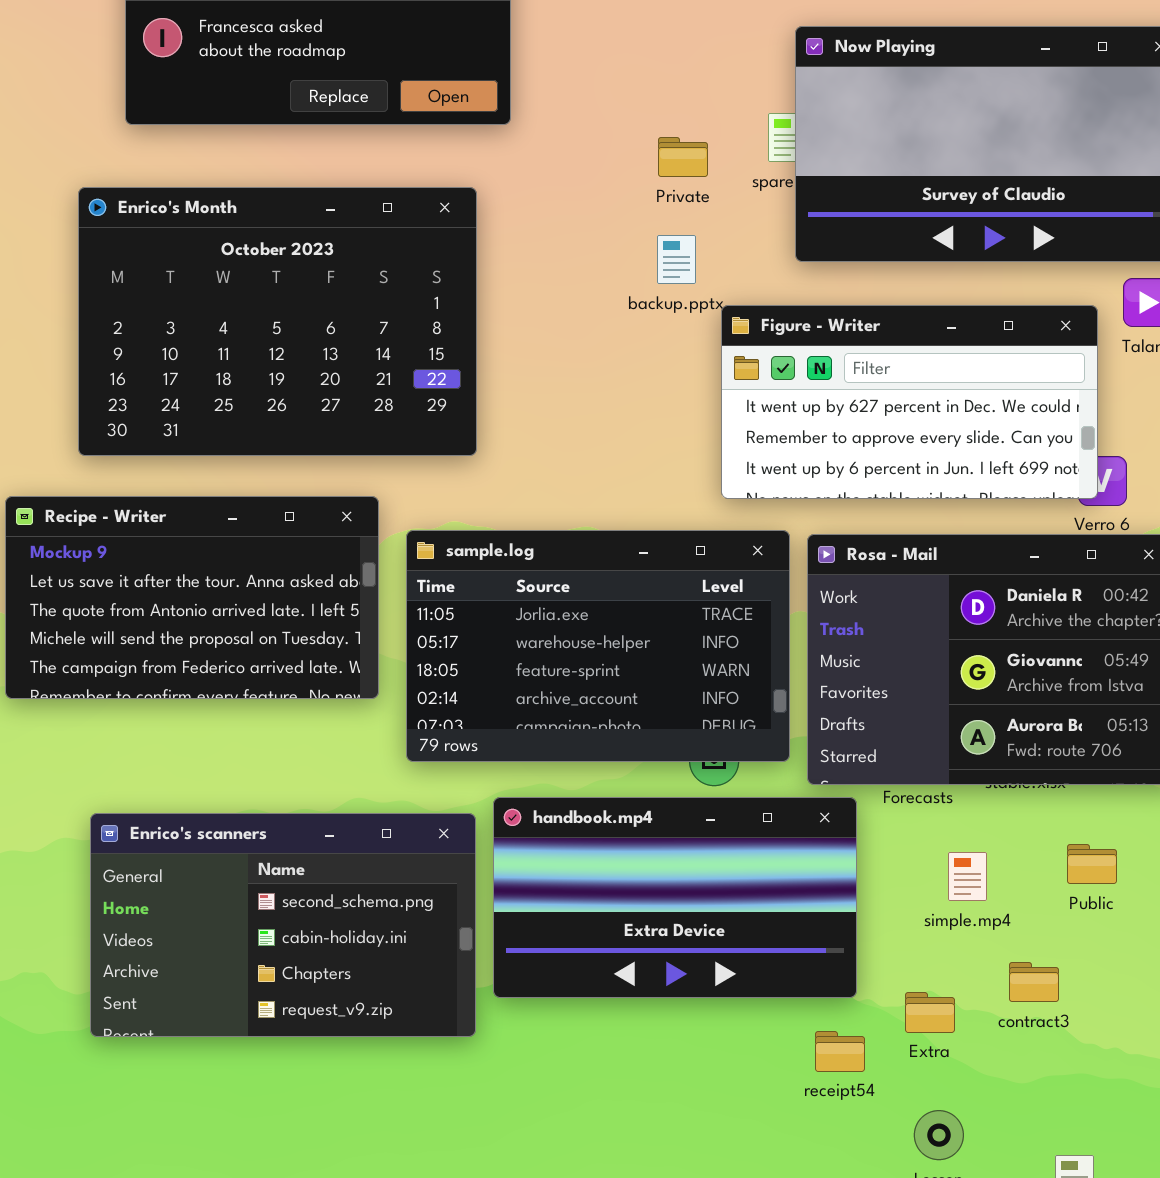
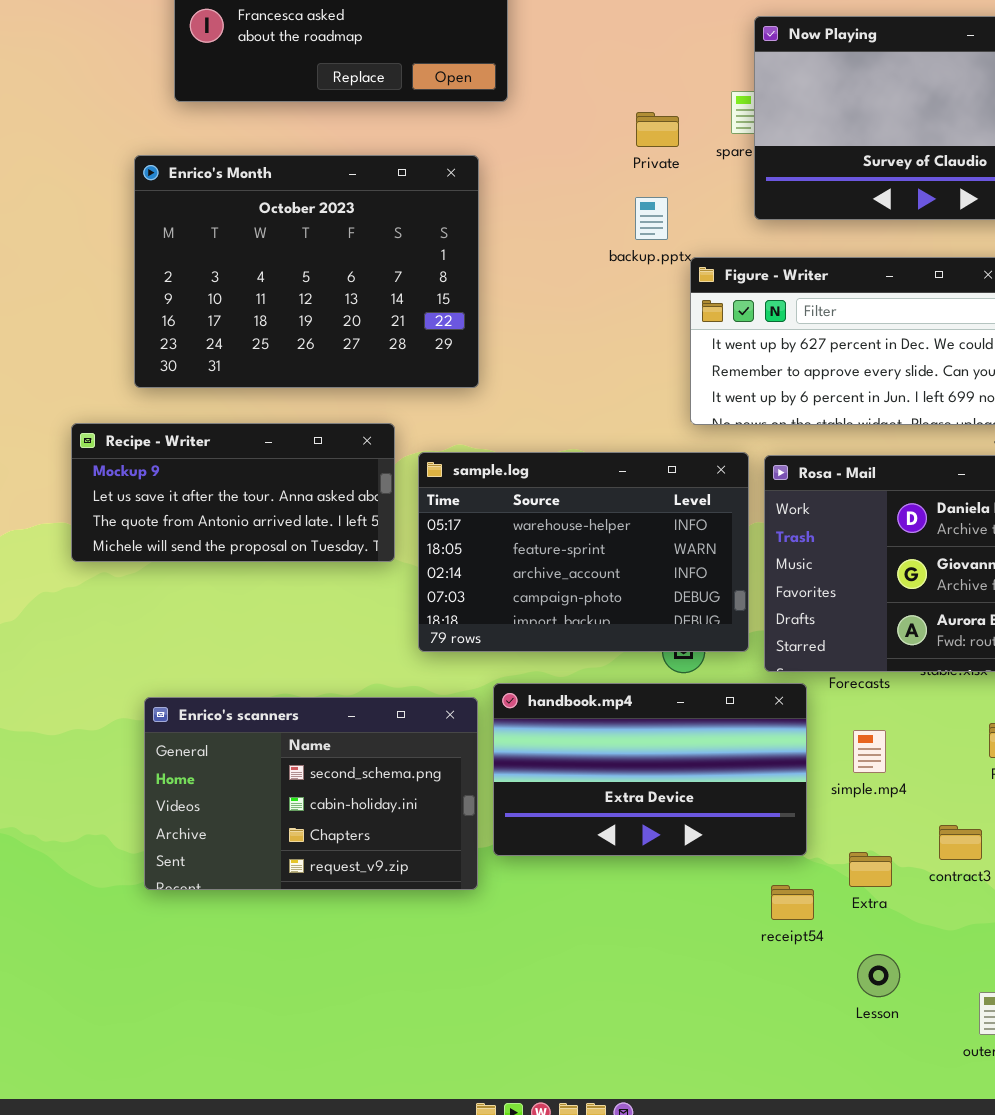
Recipe - Writer: [5,496,379,699] -> [71,423,395,562], resized
sample.log: [406,530,790,762] -> [418,452,749,652], scrolled down 1 row
simple.mp4: [948,852,987,901] -> [853,730,886,773], moved

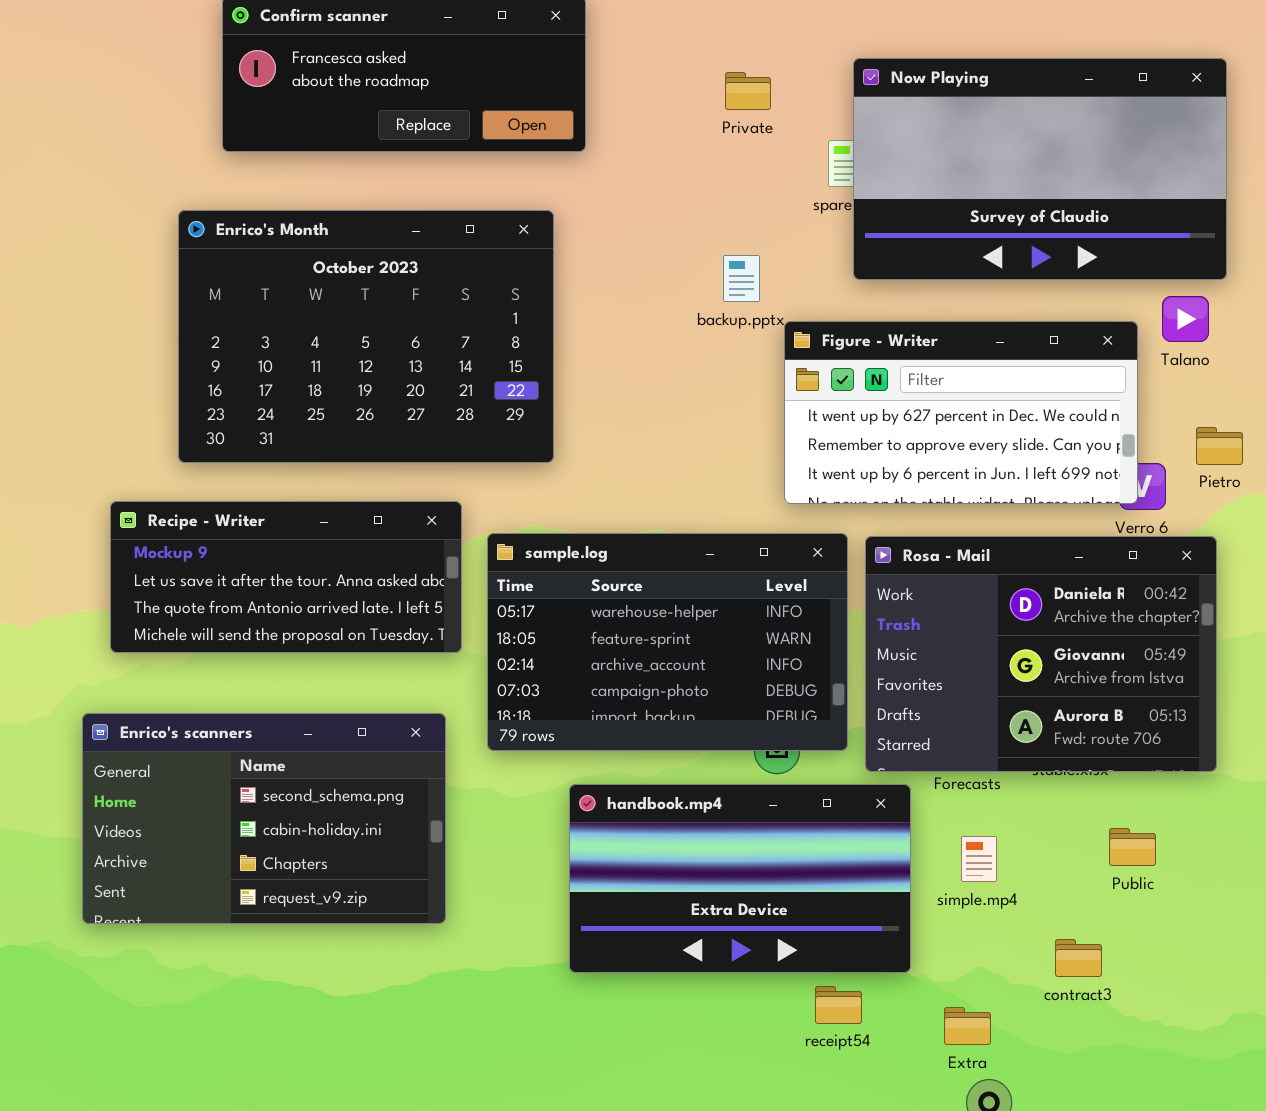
Private: [636,112,679,147] -> [725,72,771,110], moved
Enrico's scanners: [144,697,478,890] -> [82,713,446,924], moved
Extra: [849,852,892,887] -> [944,1007,991,1045], moved
receipt54: [771,885,814,920] -> [815,986,862,1024], moved

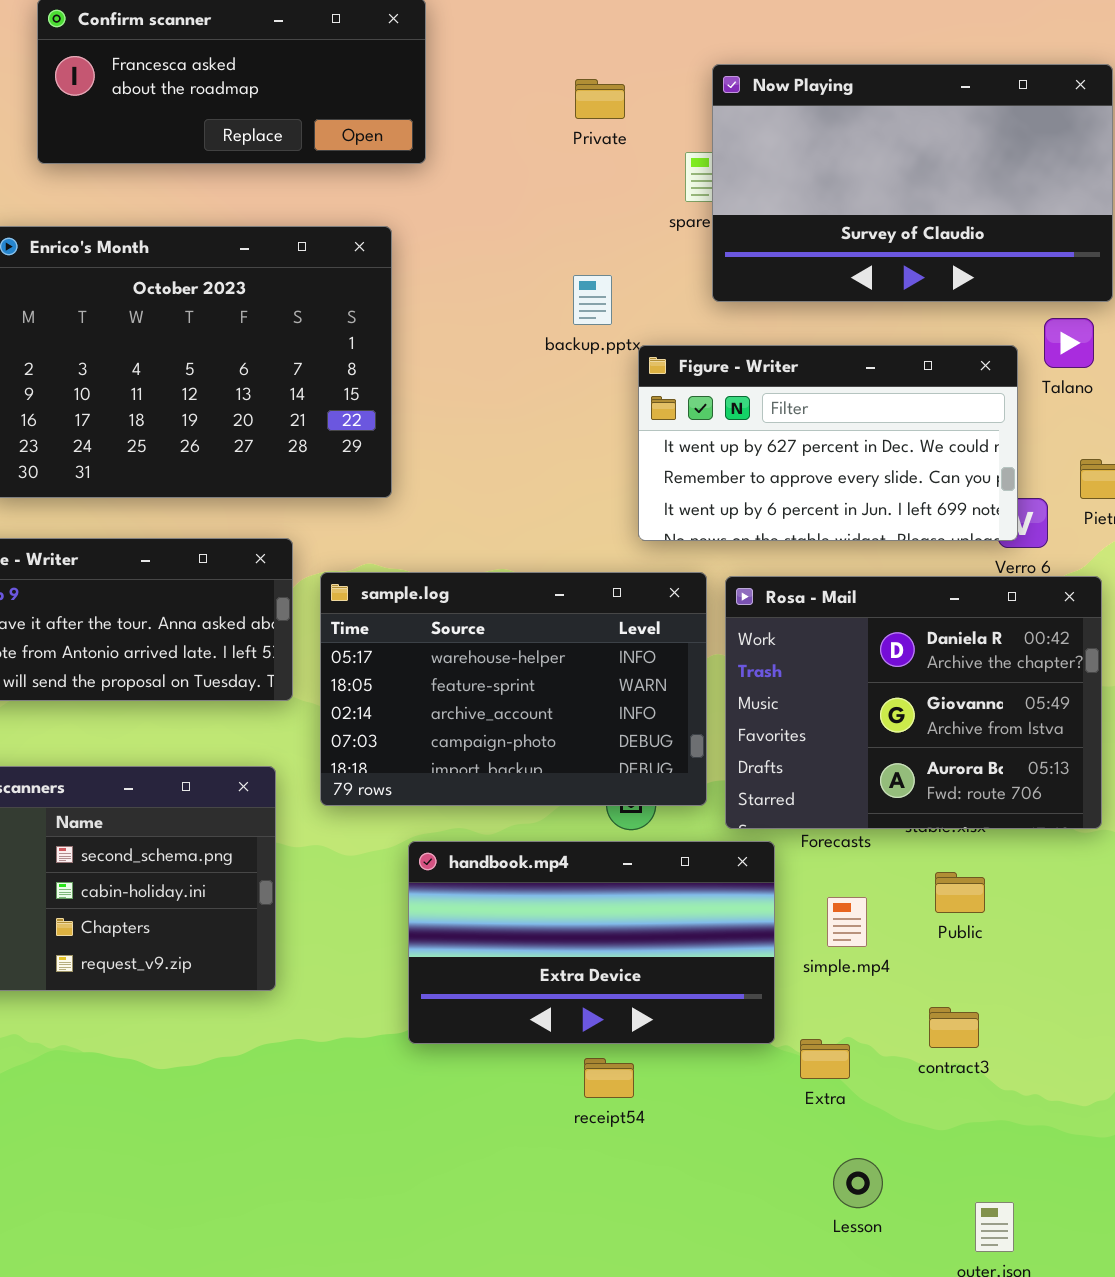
Public: [1109,828,1156,866] -> [935,872,985,913], moved
receipt54: [815,986,862,1024] -> [584,1058,634,1098], moved
Extra: [944,1007,991,1045] -> [800,1039,850,1079], moved

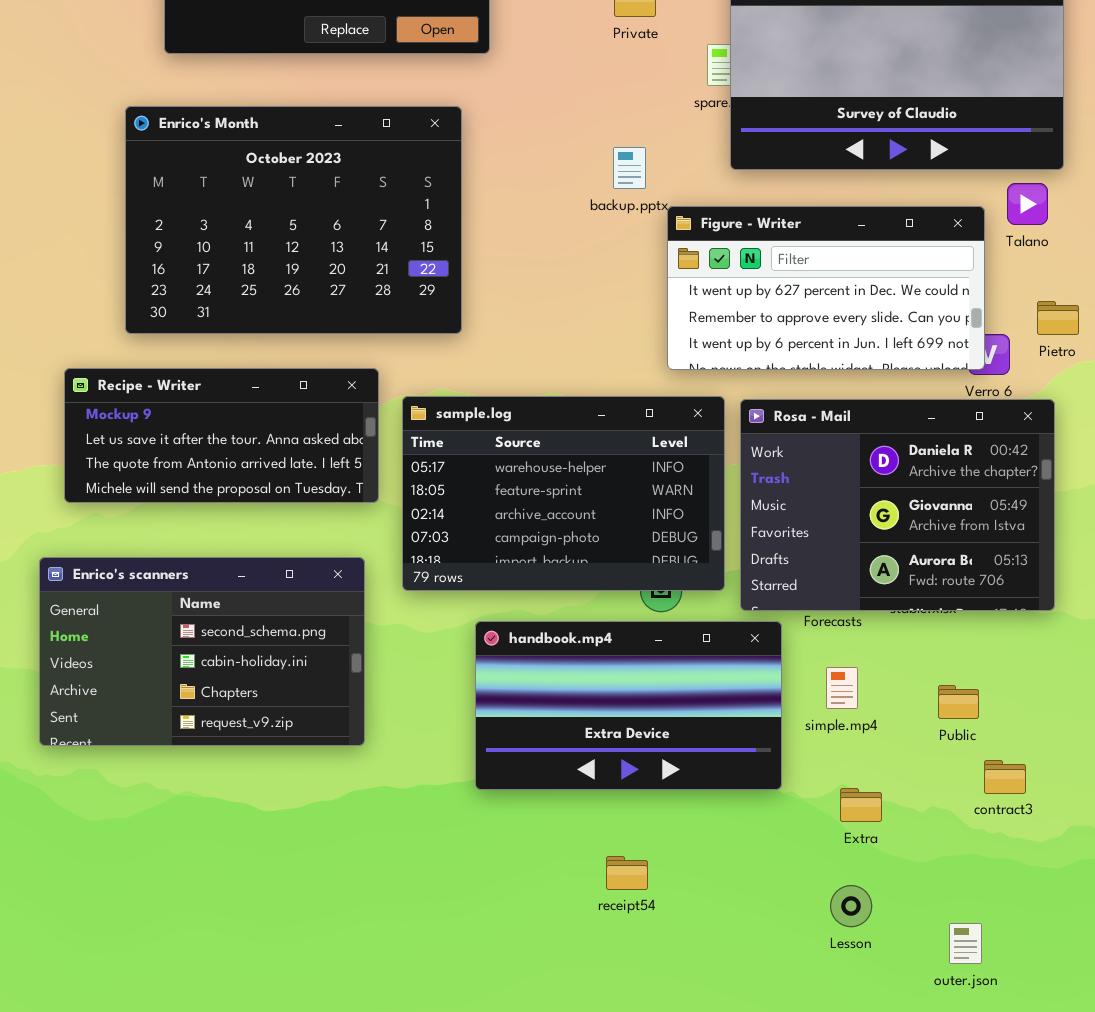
Public: [935,872,985,913] -> [938,685,979,719], moved
contract3: [929,1007,979,1048] -> [984,760,1026,794], moved
Extra: [800,1039,850,1079] -> [840,788,882,822], moved
receipt54: [584,1058,634,1098] -> [606,856,648,890], moved

